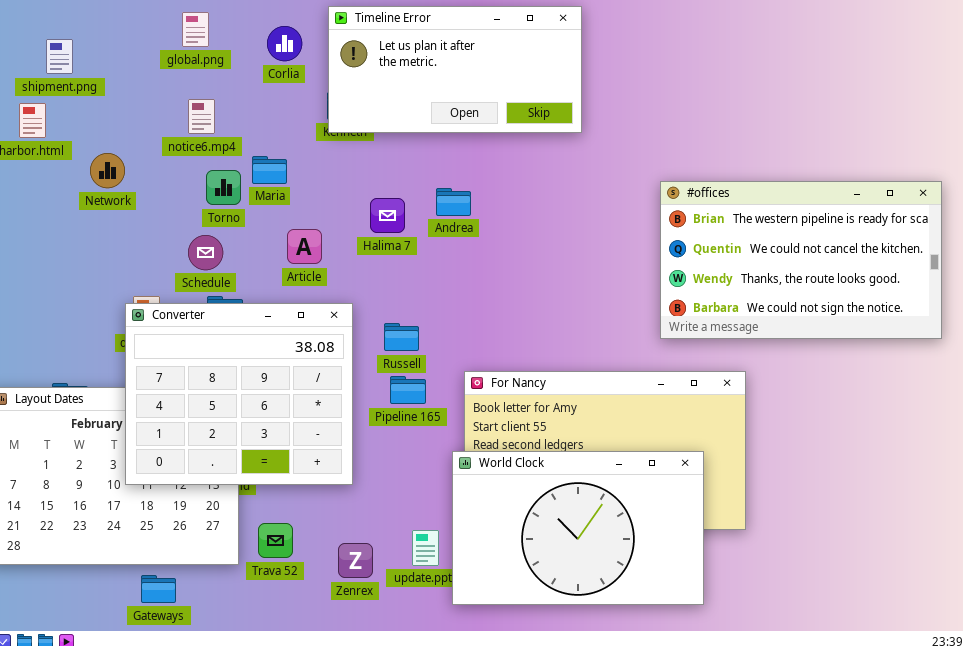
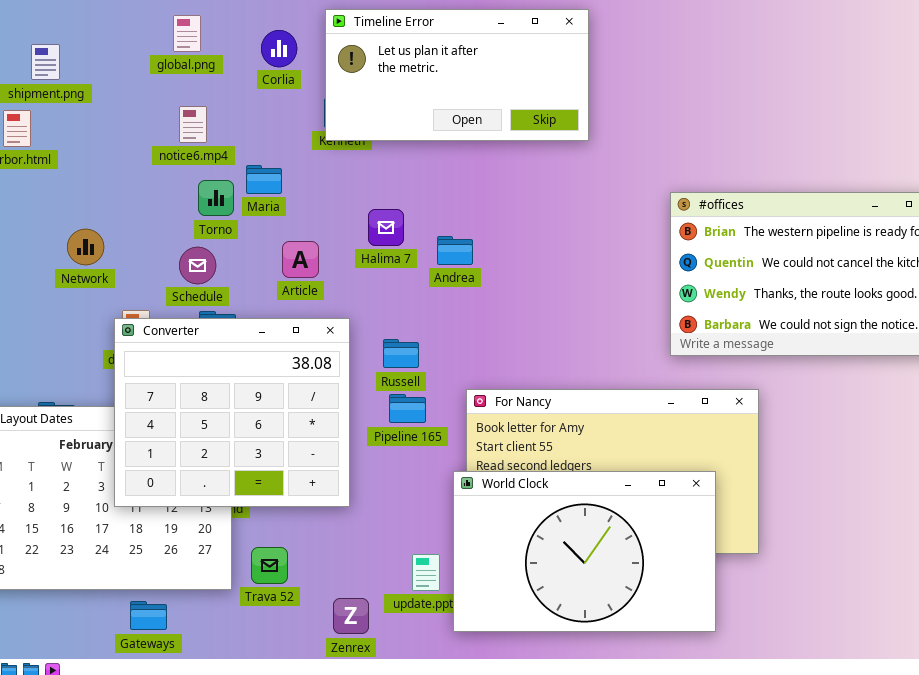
Network: [90,153,125,188] -> [67,229,104,265], moved
Andrea: [436,188,471,216] -> [437,236,473,265], moved
Zenrex: [338,543,373,578] -> [333,598,369,634], moved

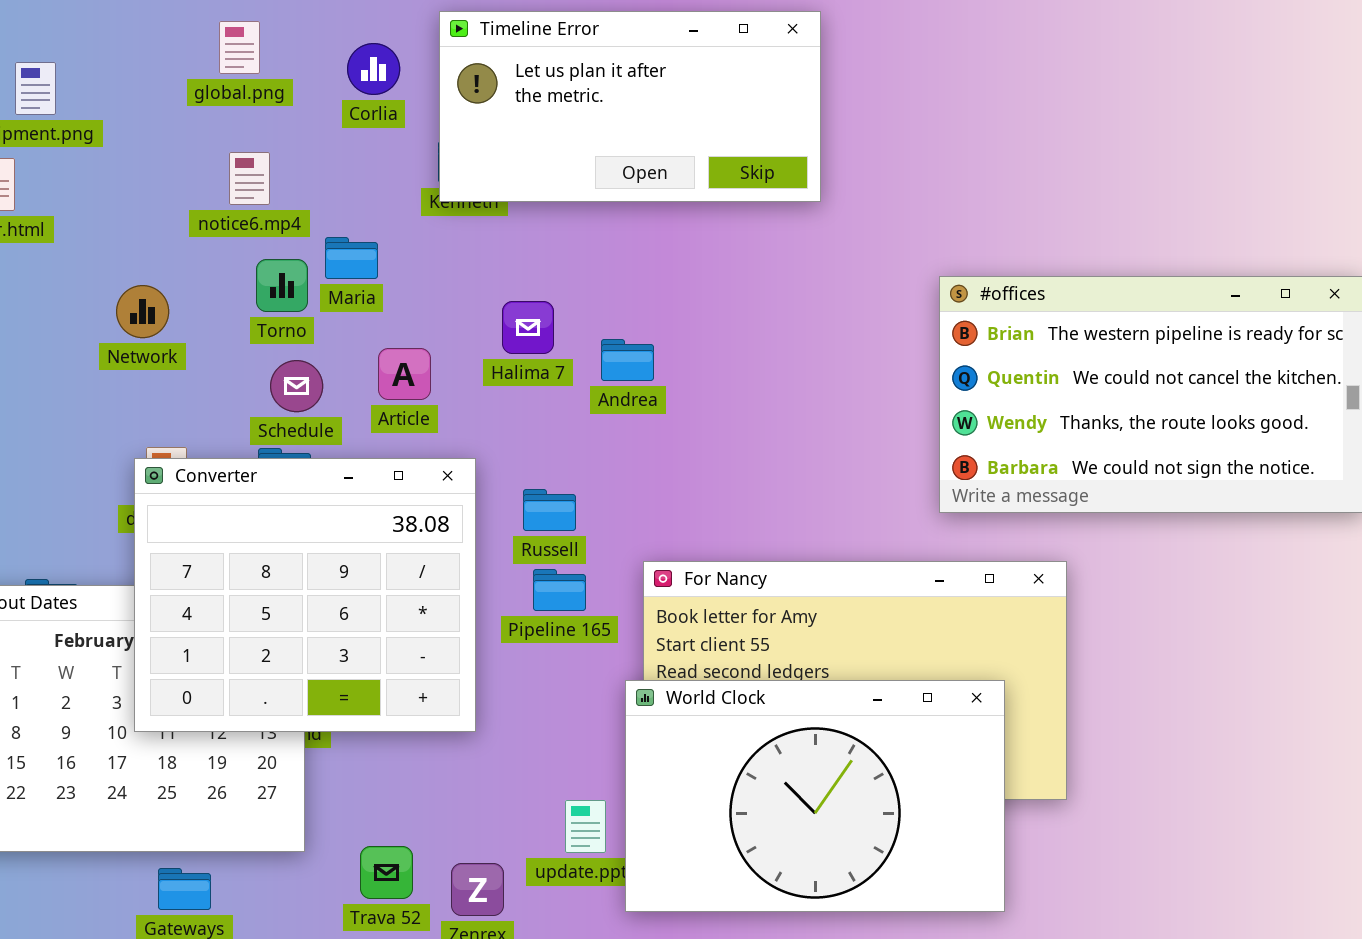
Network: [67,229,104,265] -> [116,285,169,338], moved
Schedule: [179,247,216,284] -> [270,360,323,412], moved
Trava 52: [251,547,288,584] -> [360,846,413,899], moved

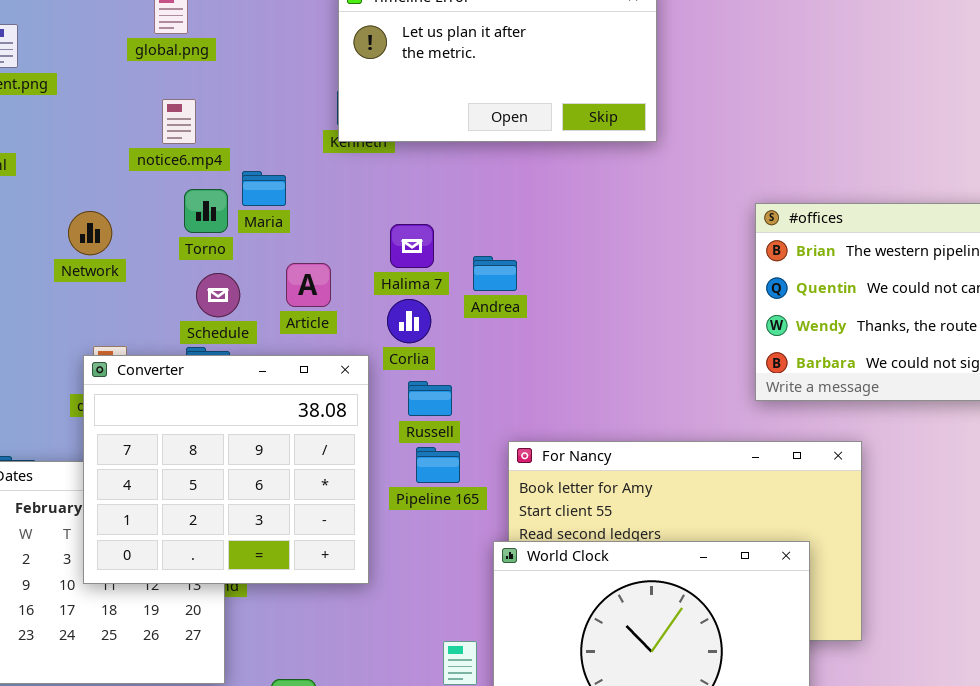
Corlia: [347,43,400,95] -> [387,299,431,343], moved

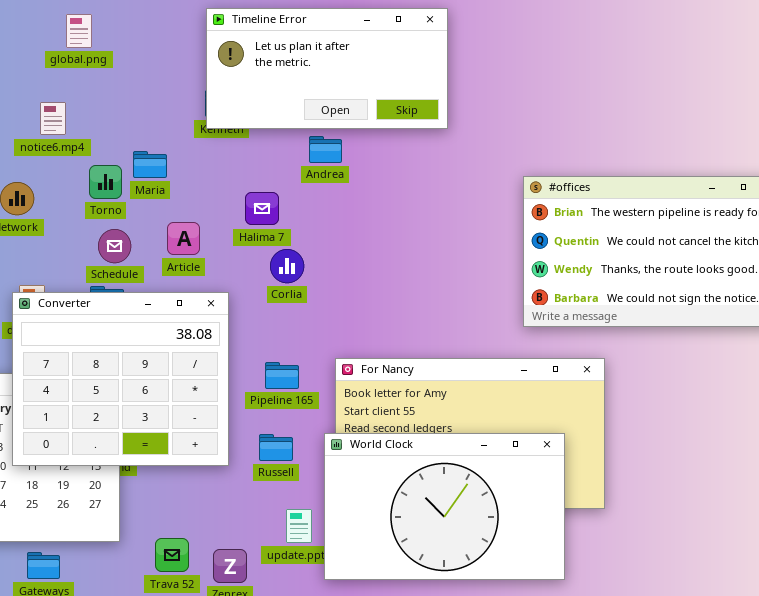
notice6.mp4: [162,99,196,144] -> [40,102,66,135], moved
Andrea: [473,256,517,291] -> [309,136,342,163], moved
Corlia: [387,299,431,343] -> [270,249,304,283], moved
Russell: [408,381,452,416] -> [259,434,293,461], moved

